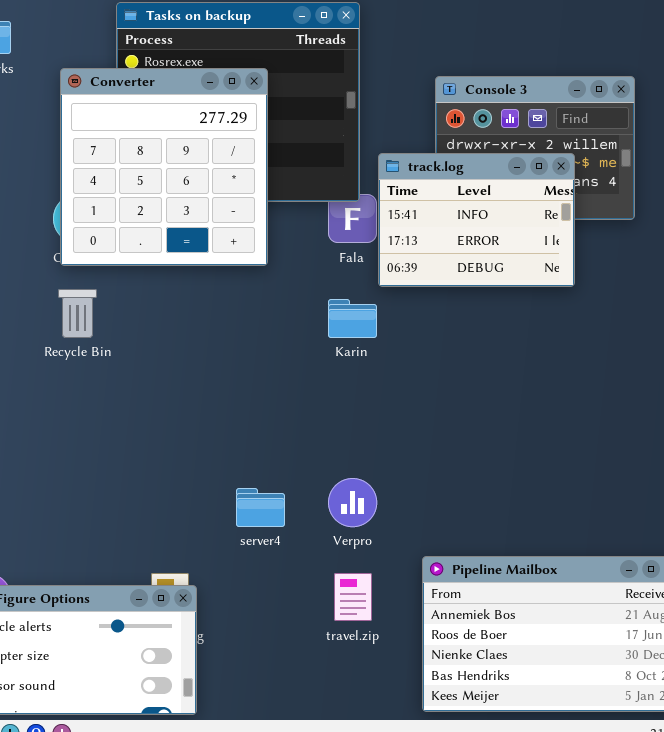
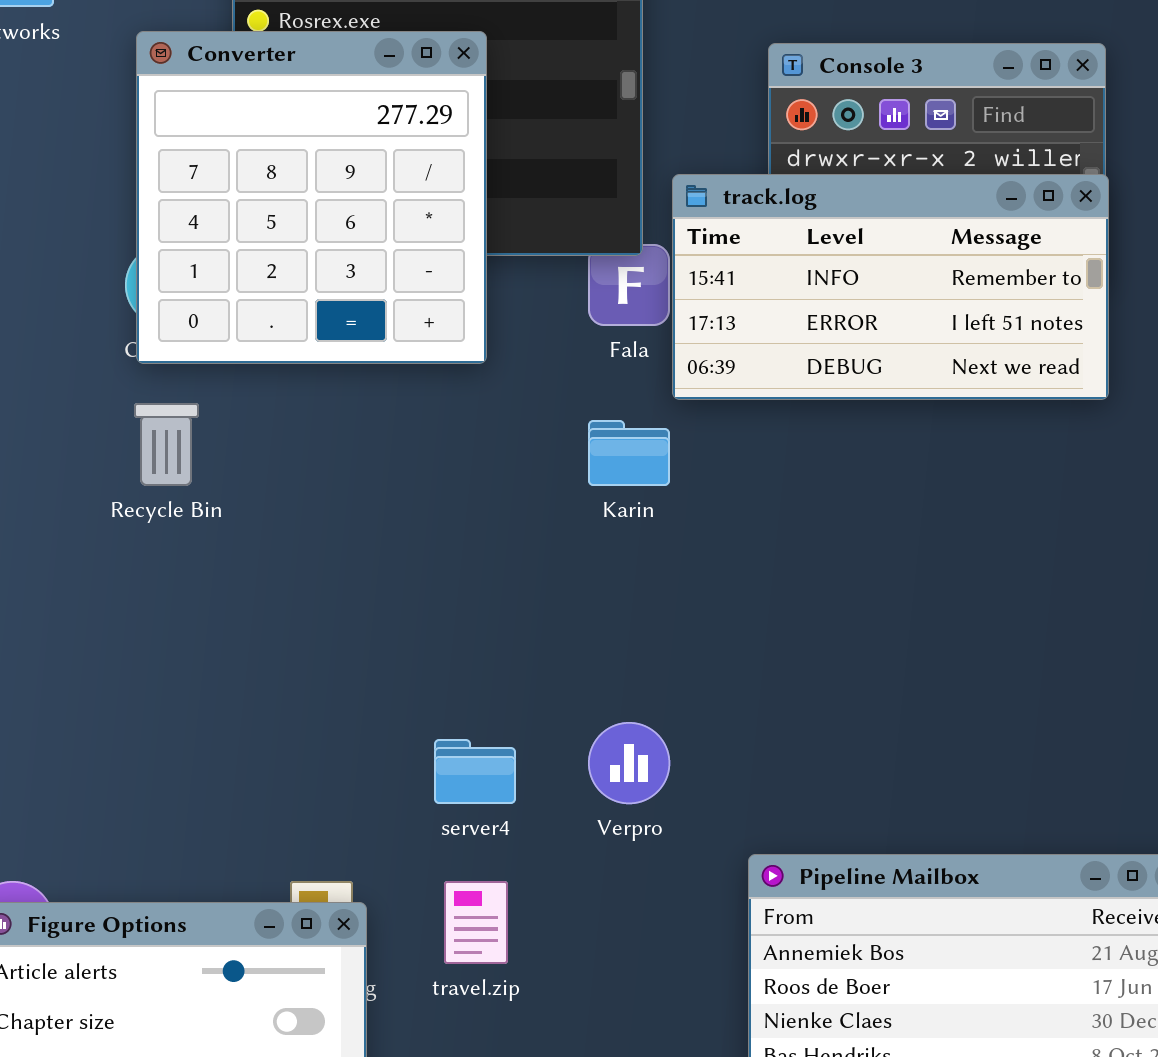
track.log: [378,153,575,287] -> [672,174,1109,400], resized
travel.zip: [334,573,372,621] -> [444,881,508,964], moved

